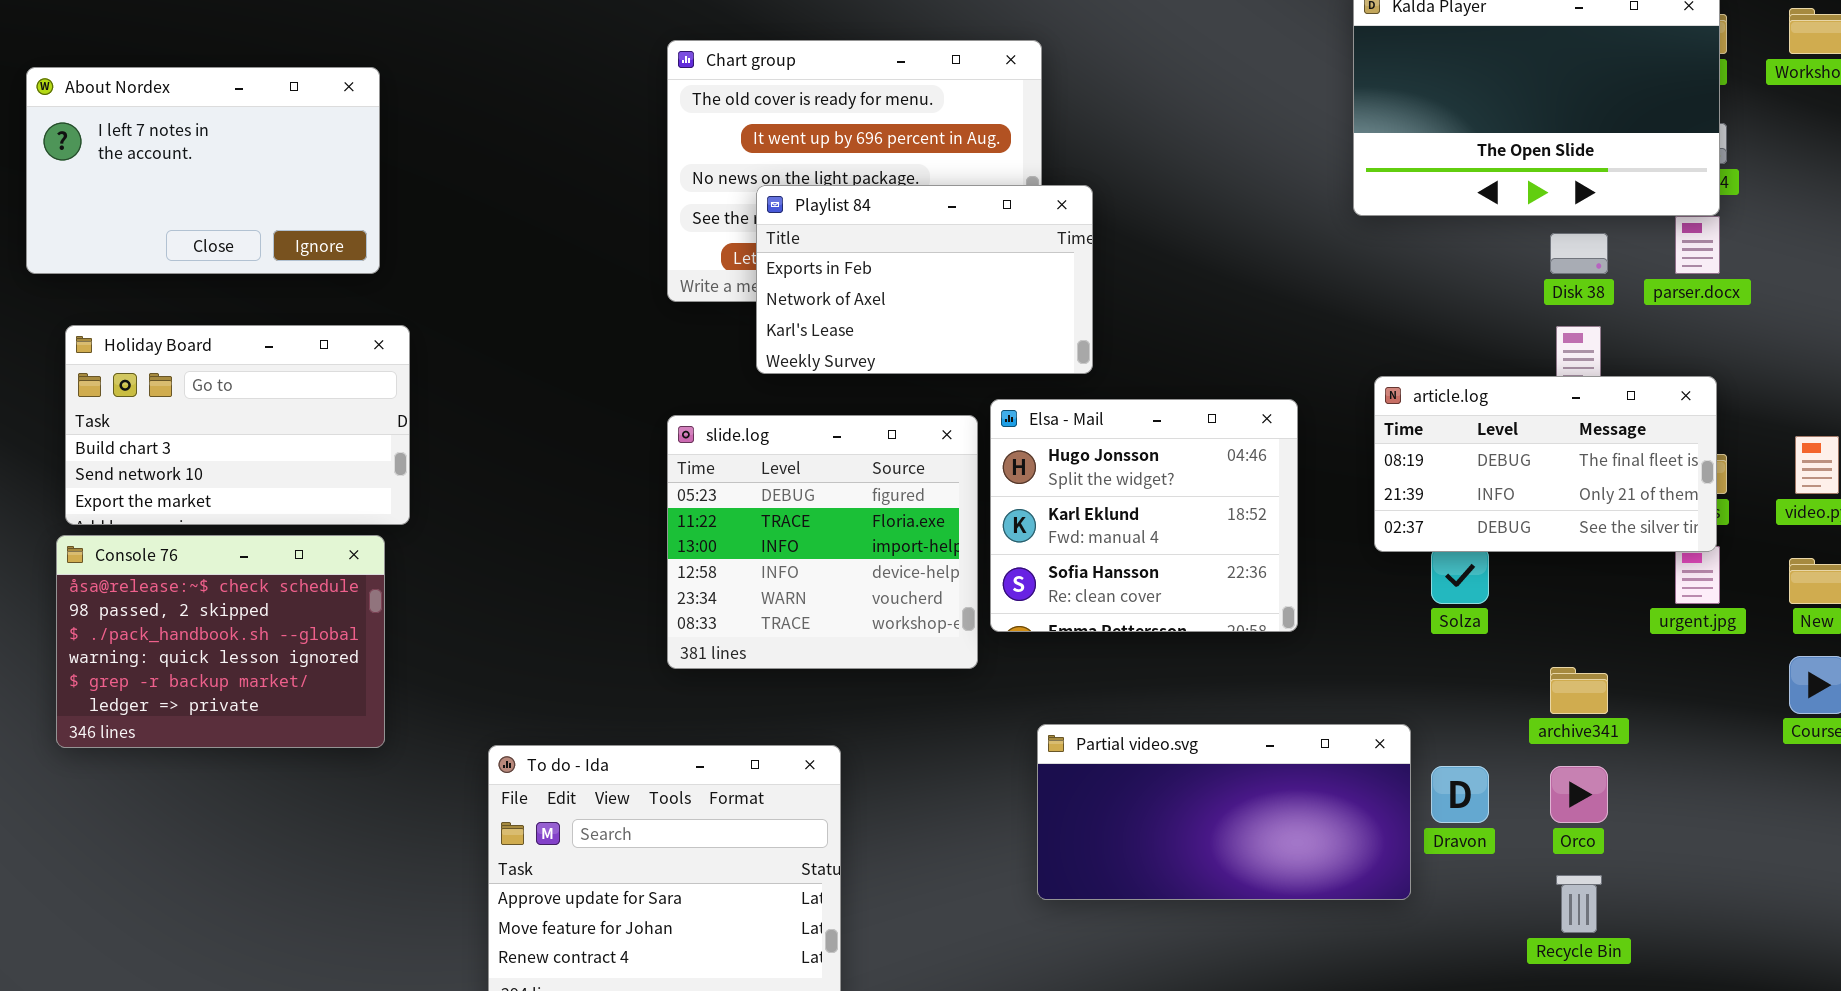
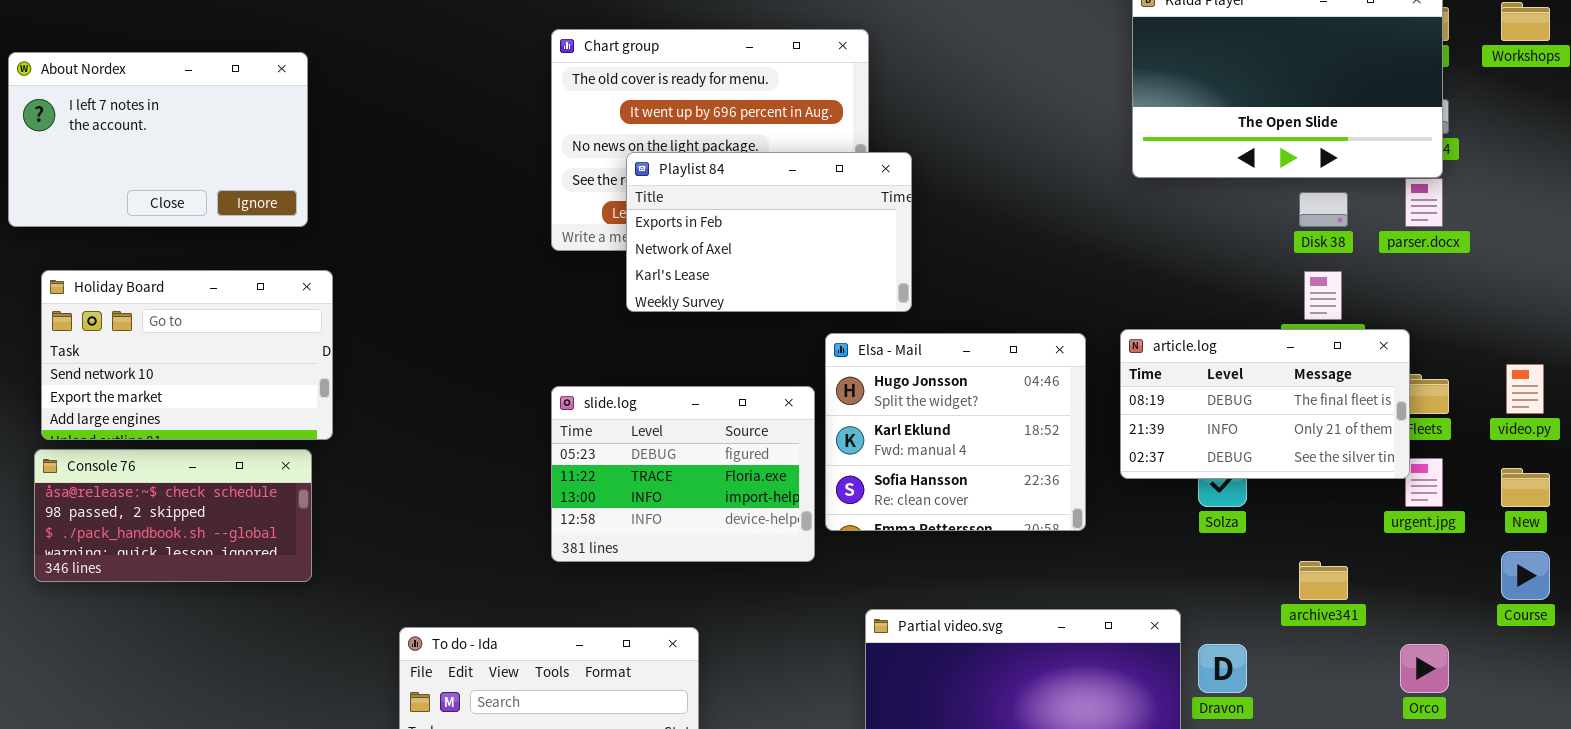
Holiday Board: [65,325,410,525] -> [41,270,333,440], scrolled down 1 row
article.log: [1374,376,1717,552] -> [1120,329,1410,479], moved
slide.log: [667,415,978,669] -> [551,386,815,562], resized
Console 76: [56,535,385,748] -> [34,449,312,582], resized
Orco: [1550,766,1608,823] -> [1400,644,1449,693], moved

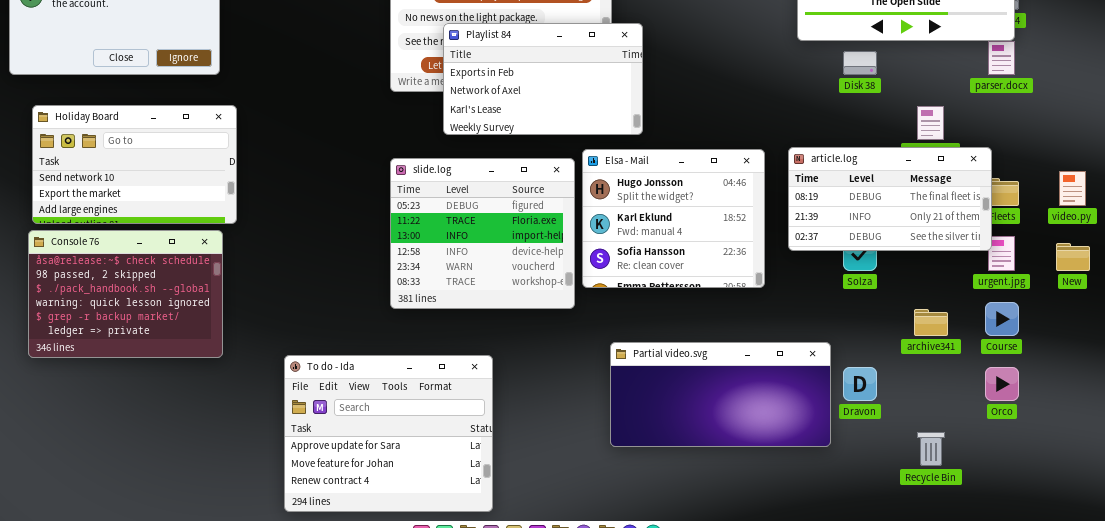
Disk 38: [1299,192,1348,227] -> [843,51,877,75], moved
slide.log: [551,386,815,562] -> [390,158,575,309], resized
Console 76: [34,449,312,582] -> [28,230,223,358], resized
Course: [1501,551,1550,600] -> [985,302,1019,336], moved

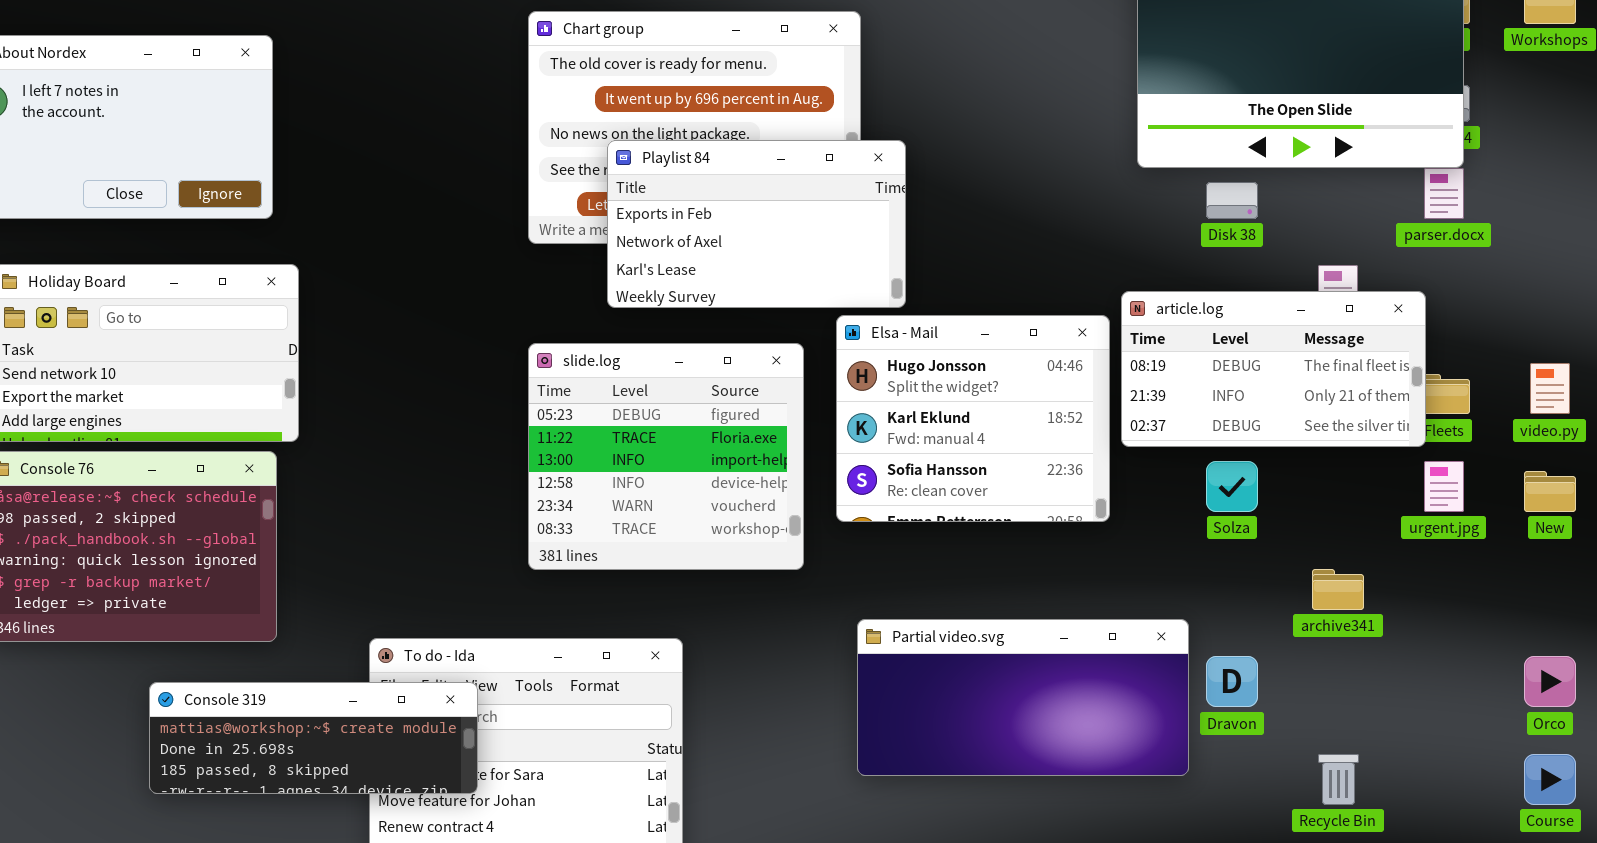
article.log: [788,147,992,251] -> [1121,291,1426,447], moved
Elsa - Mail: [582,149,765,288] -> [836,315,1110,522], moved
Course: [985,302,1019,336] -> [1524,754,1576,805], moved
Orco: [985,367,1019,401] -> [1524,656,1576,707], moved
Console 319: none -> [149,682,478,794], opened

